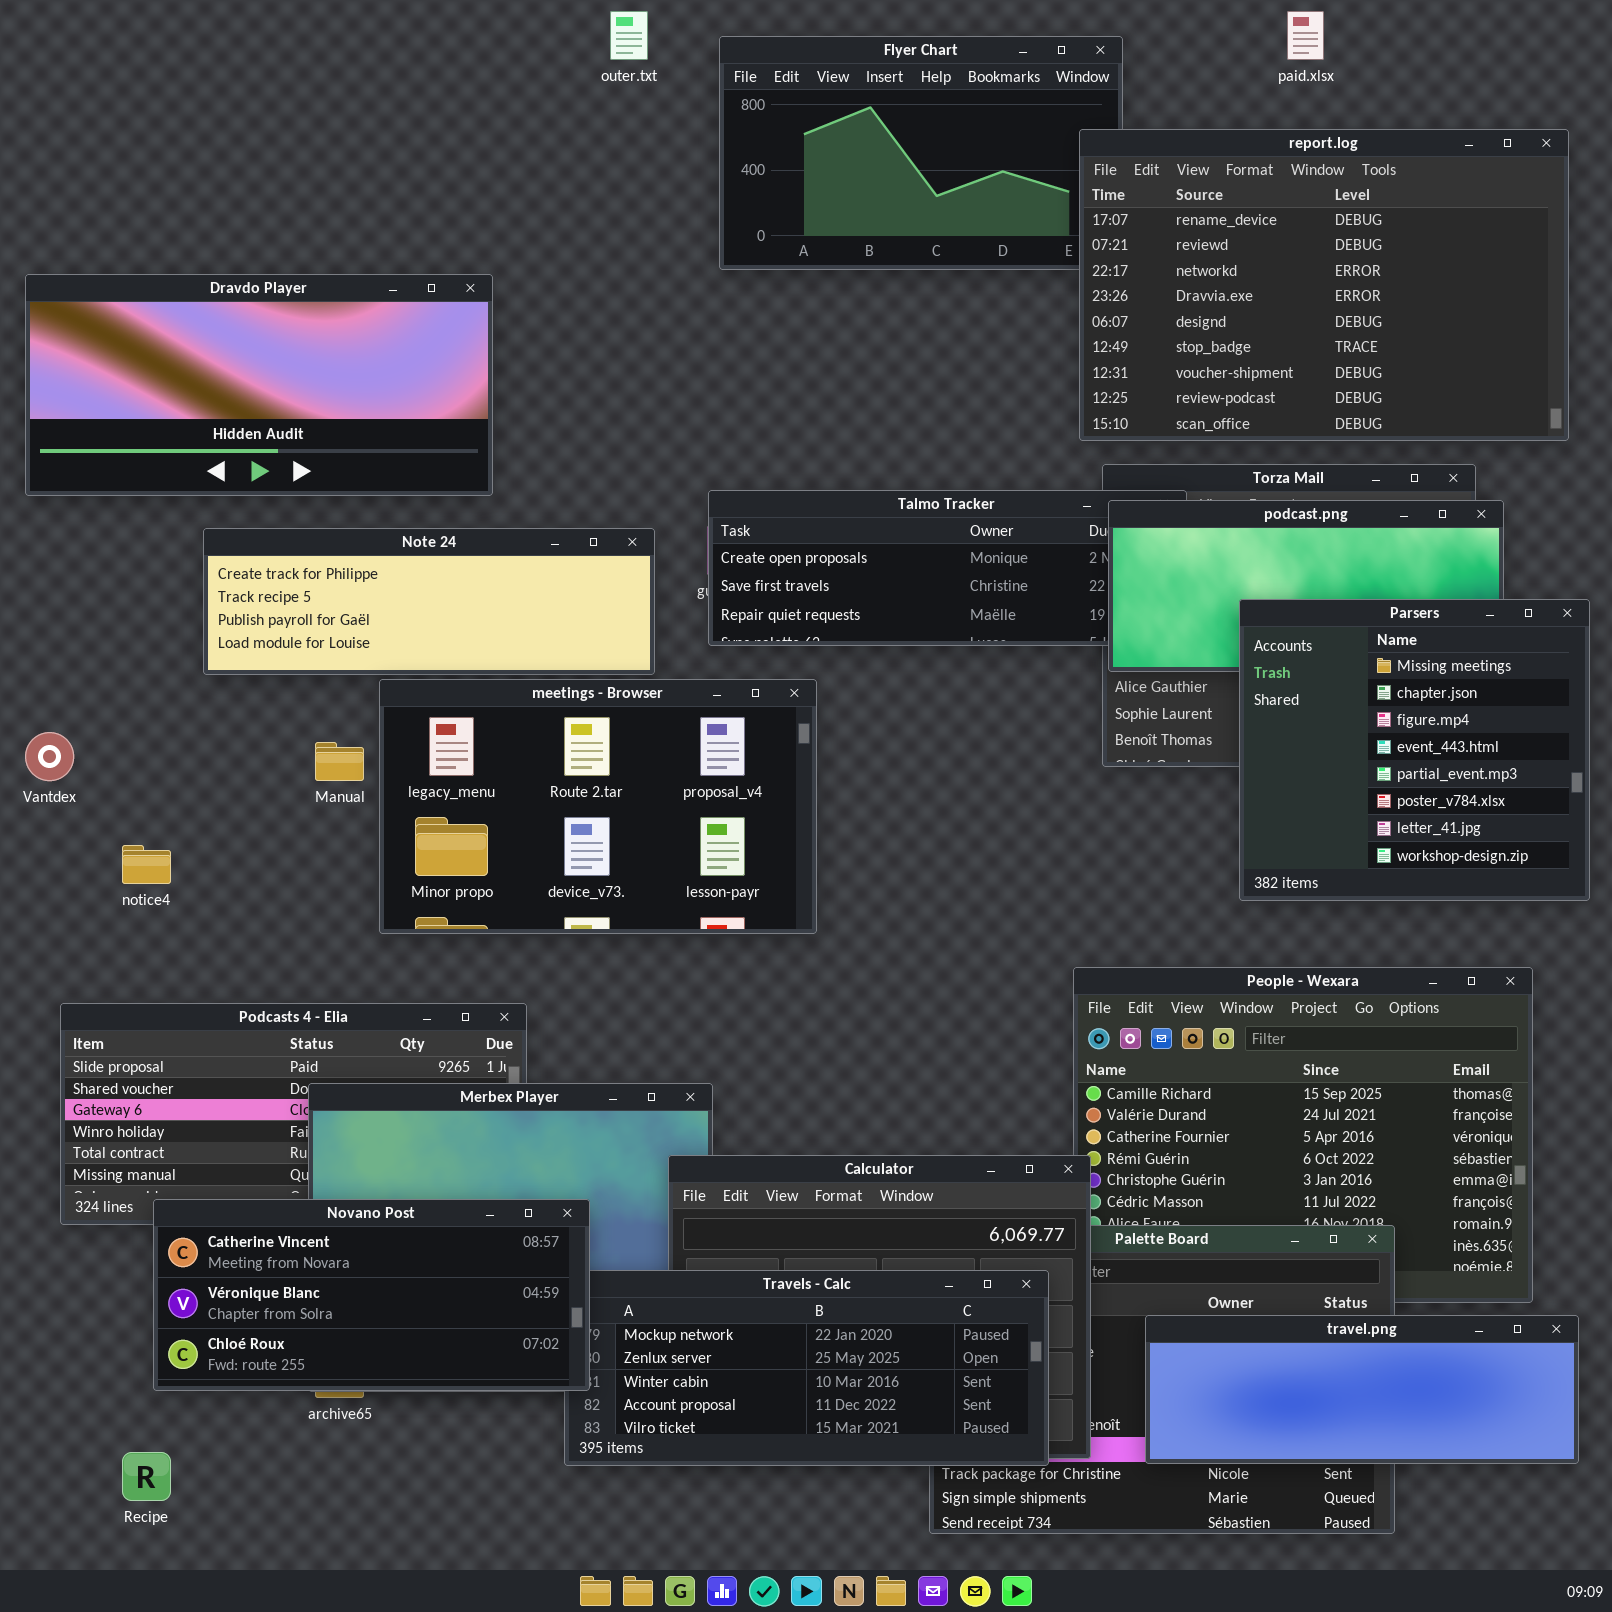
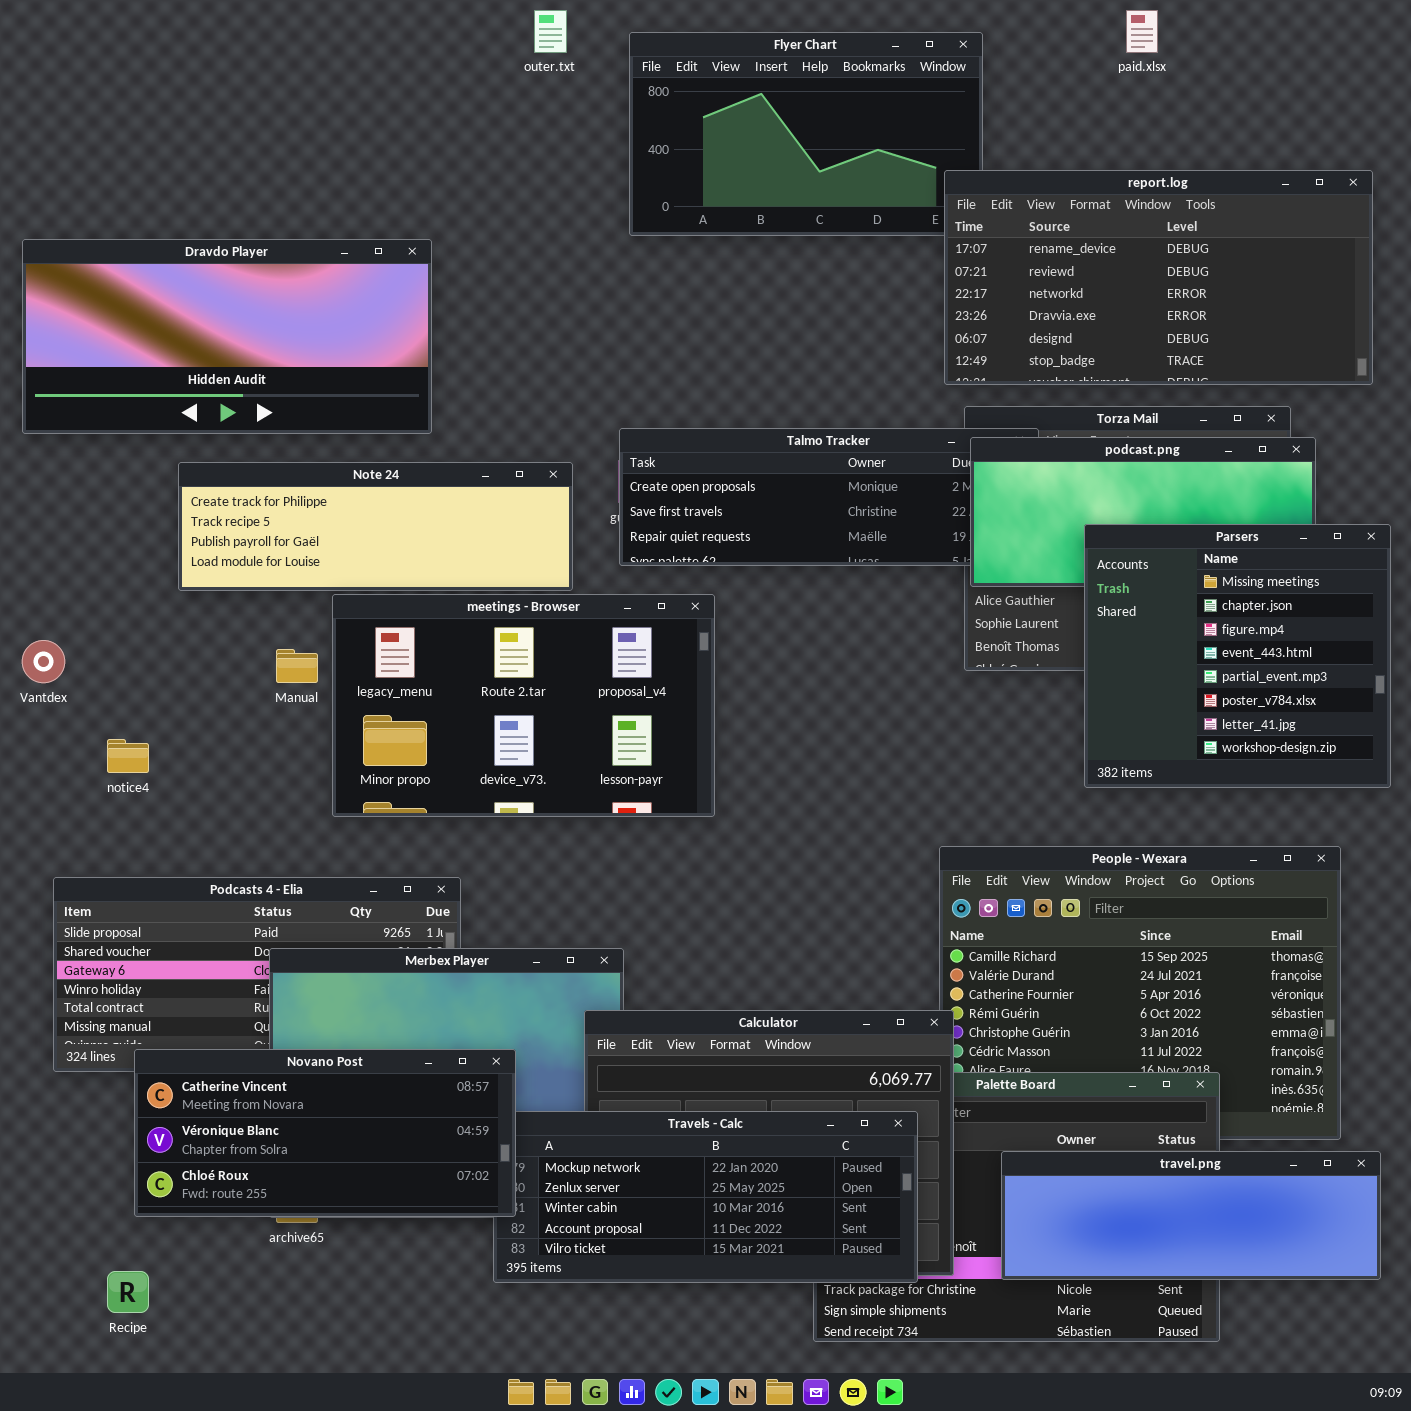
report.log: [1079,129,1569,441] -> [944,170,1373,385], resized

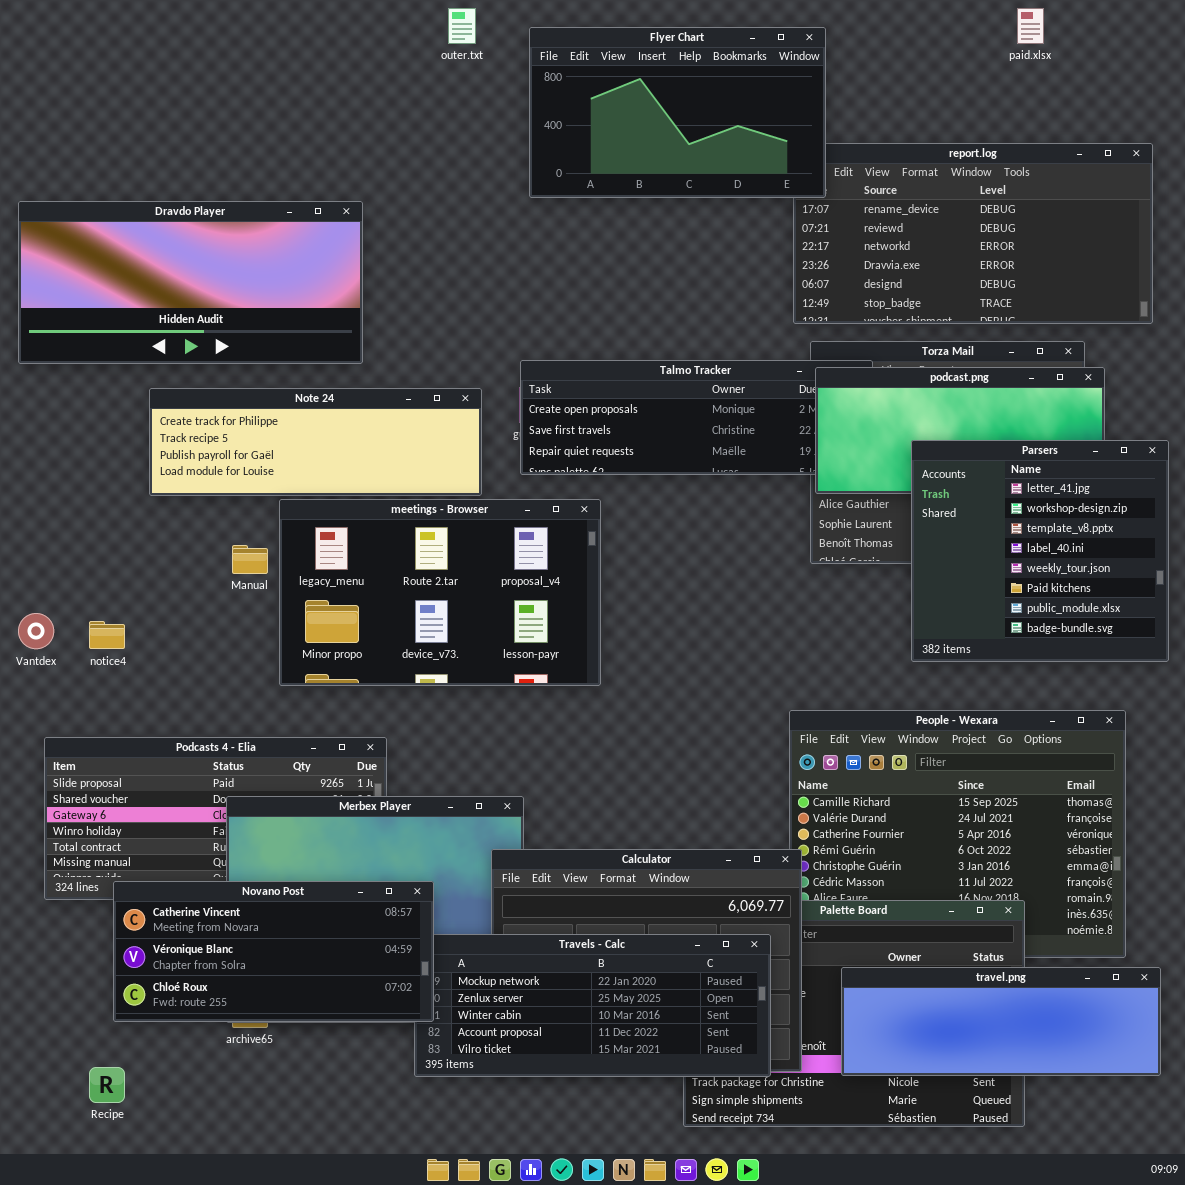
paid.xlsx: [1126,10,1158,53] -> [1017,8,1044,44], moved
Flyer Chart: [629,32,983,236] -> [529,27,826,198], raised
Parsers: [1084,524,1391,788] -> [911,440,1169,662], scrolled down 6 rows
Vantdex: [22,640,65,683] -> [18,613,54,649], moved

